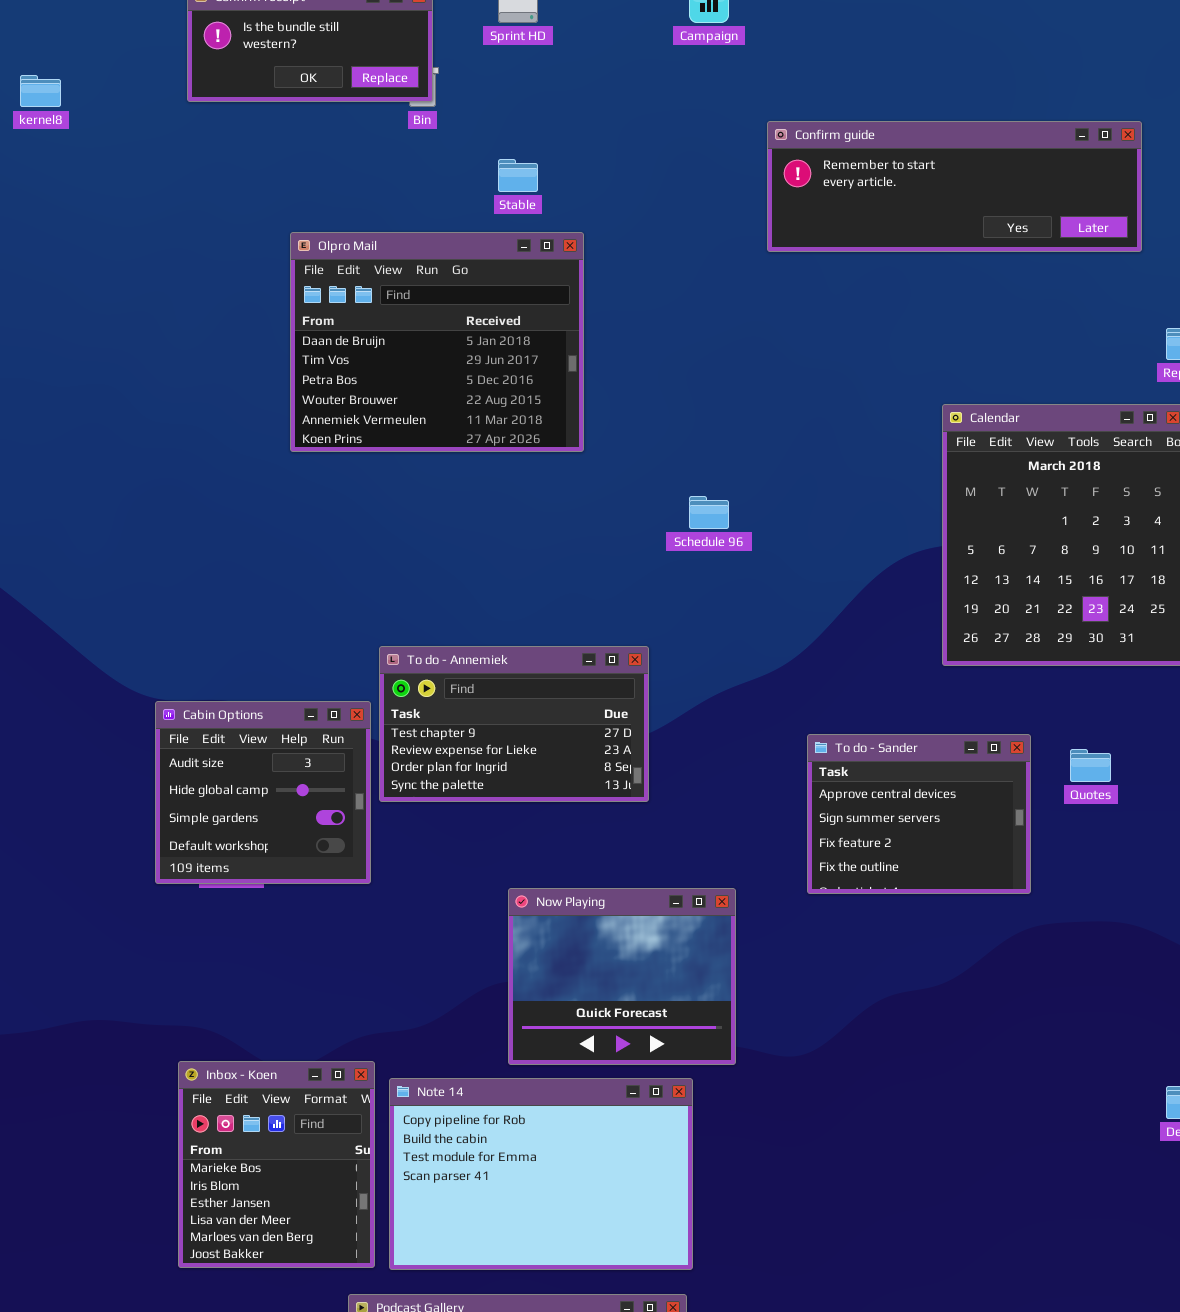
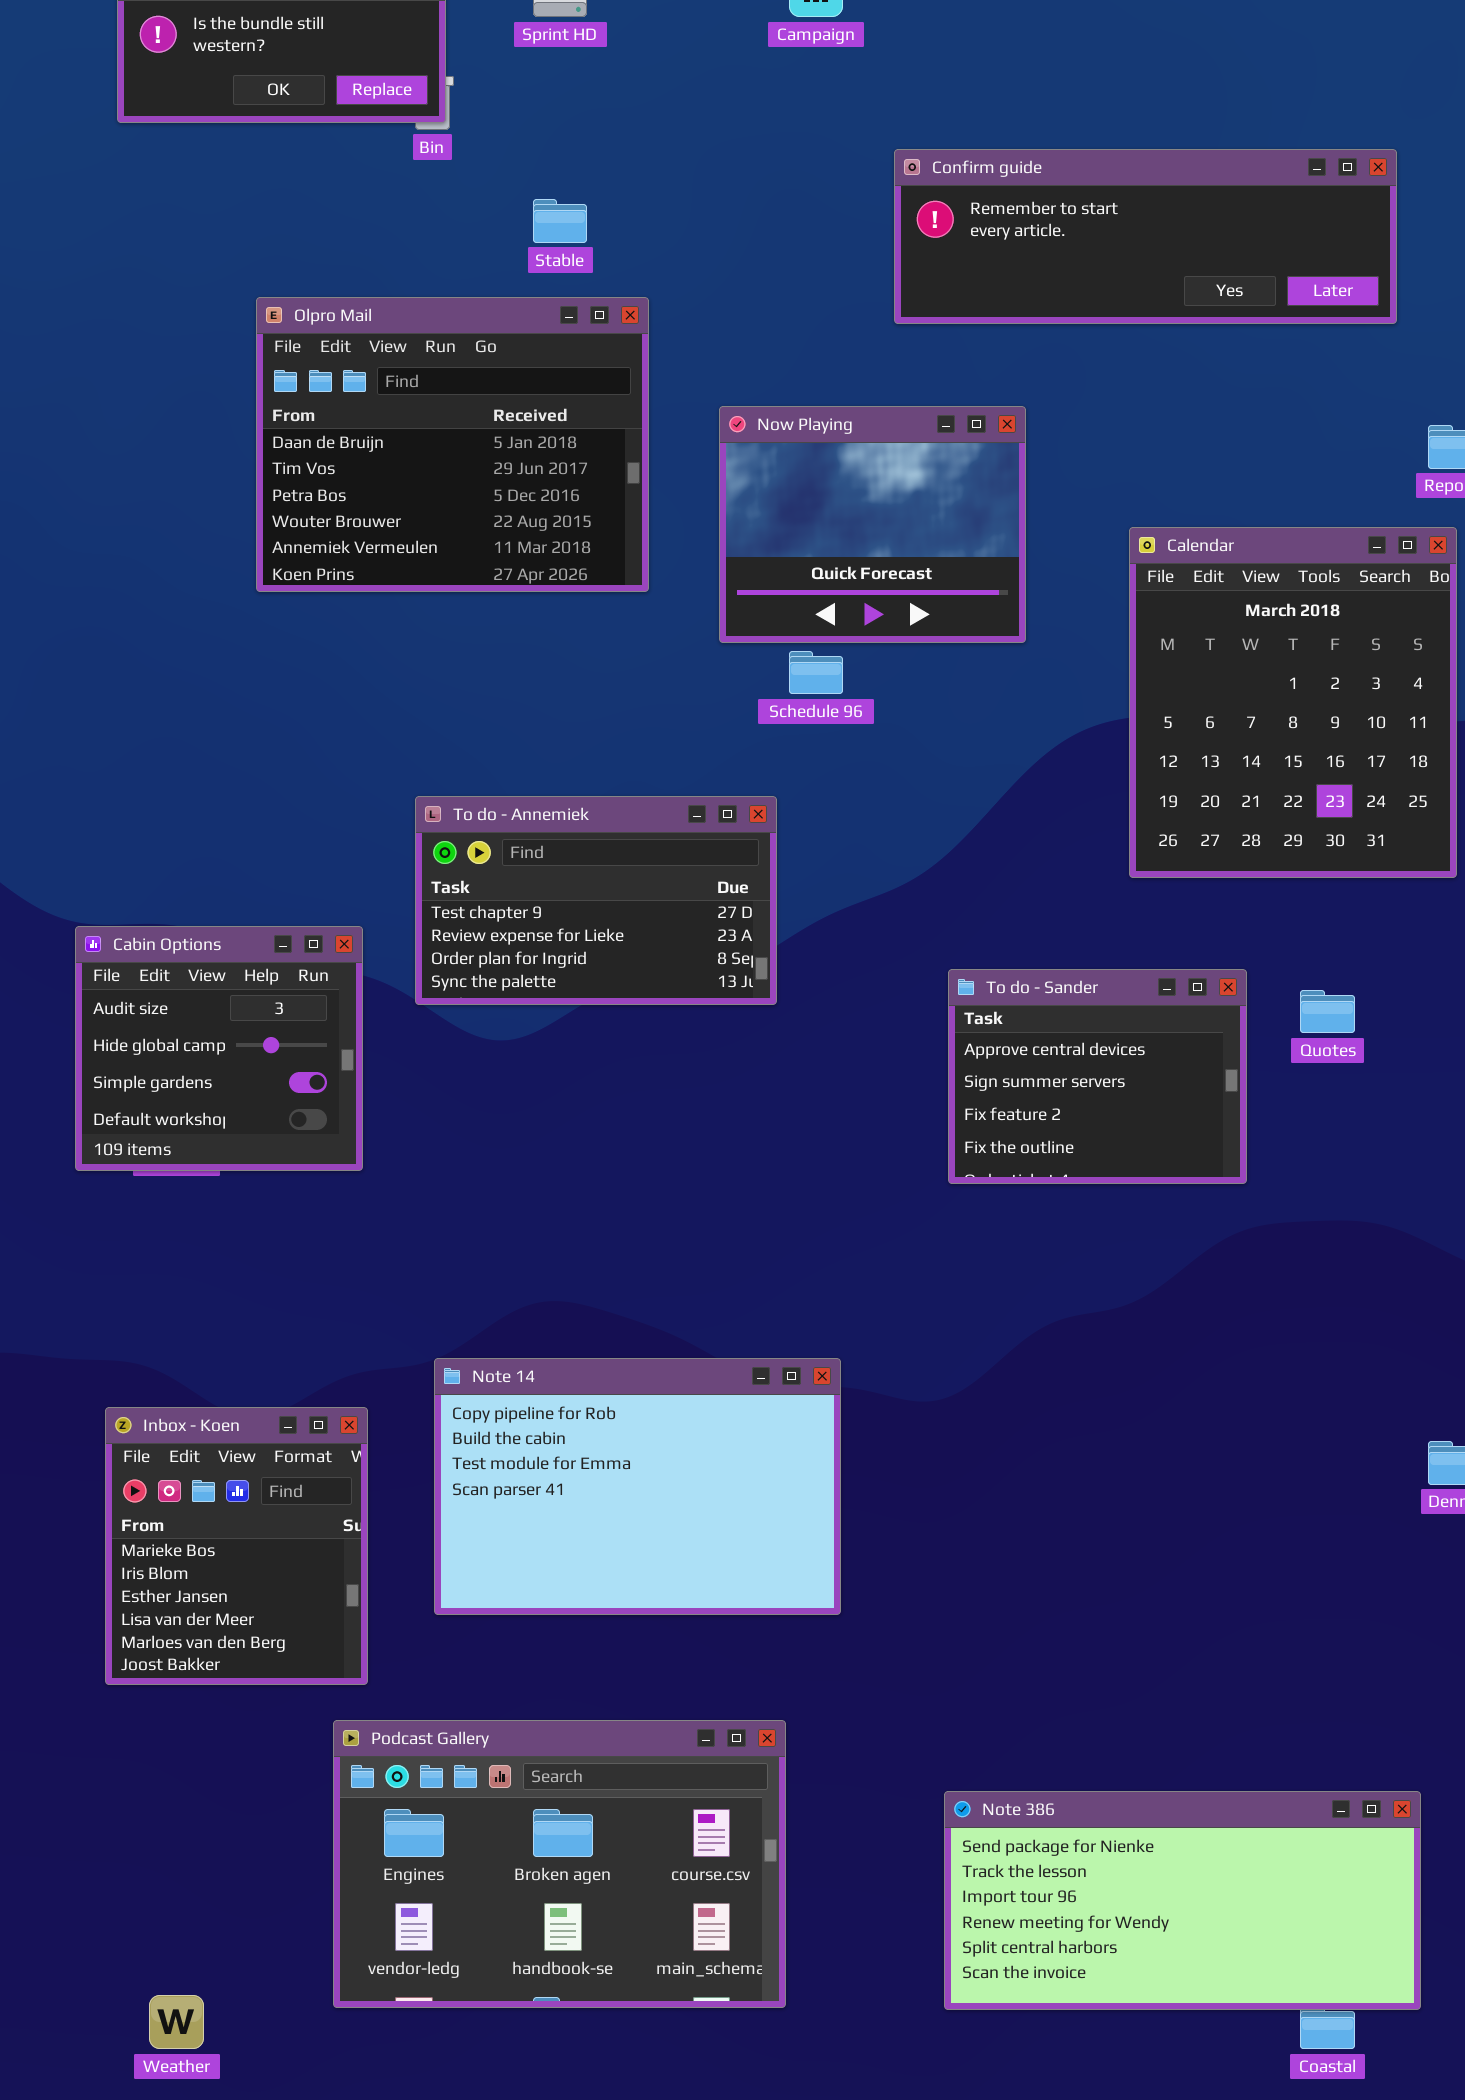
To do - Annemiek: [379,646,649,802] -> [415,796,777,1005], moved
Now Playing: [508,888,736,1065] -> [719,406,1026,643], moved
Note 14: [389,1078,693,1270] -> [434,1358,841,1615], moved

